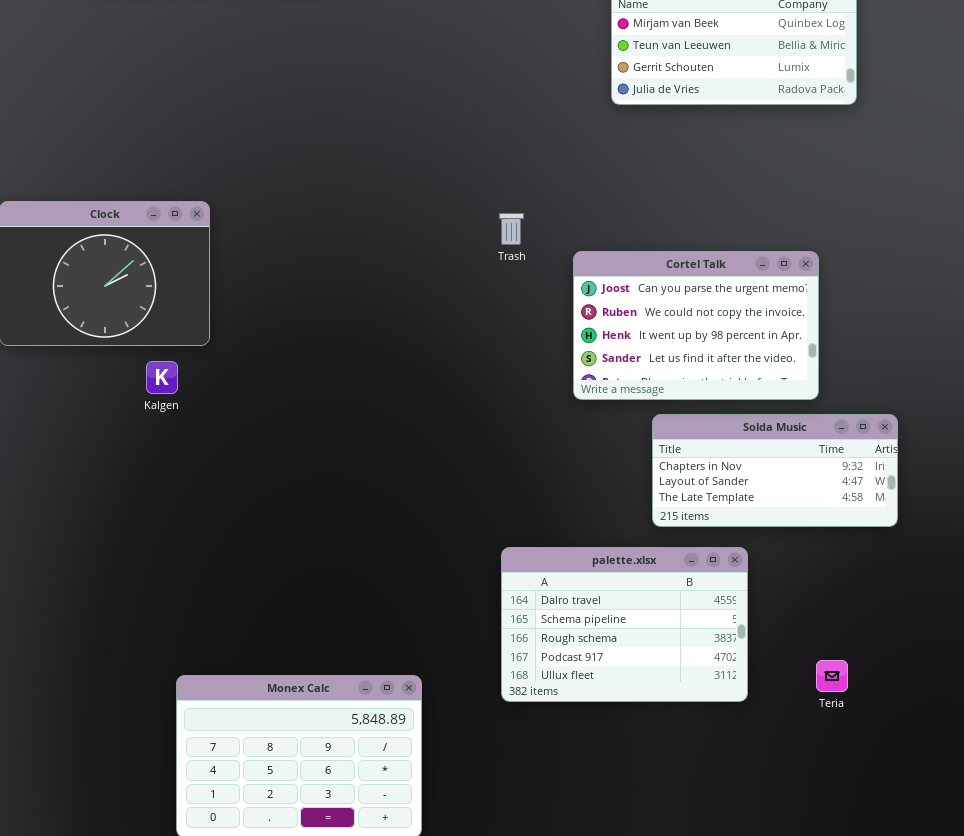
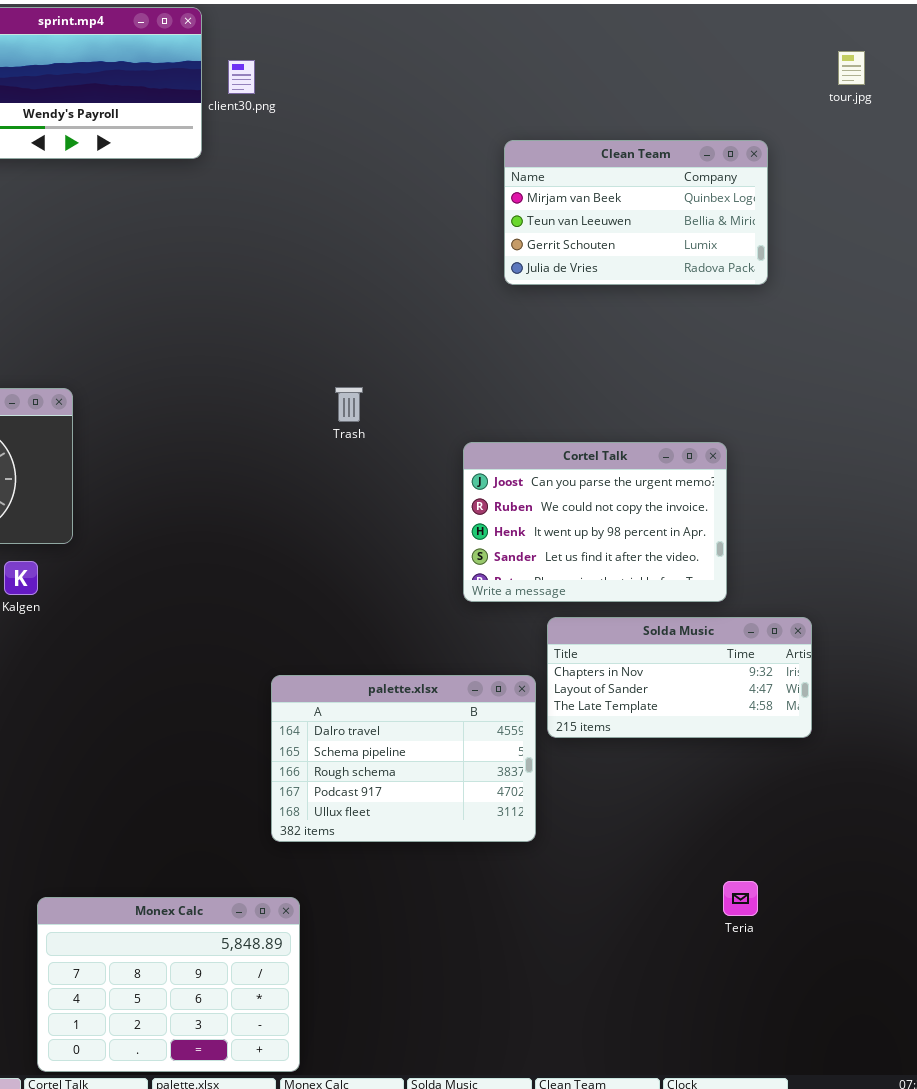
Trash: [499,213,524,245] -> [335,387,363,422], moved
palette.xlsx: [501,547,748,702] -> [271,675,536,842], moved

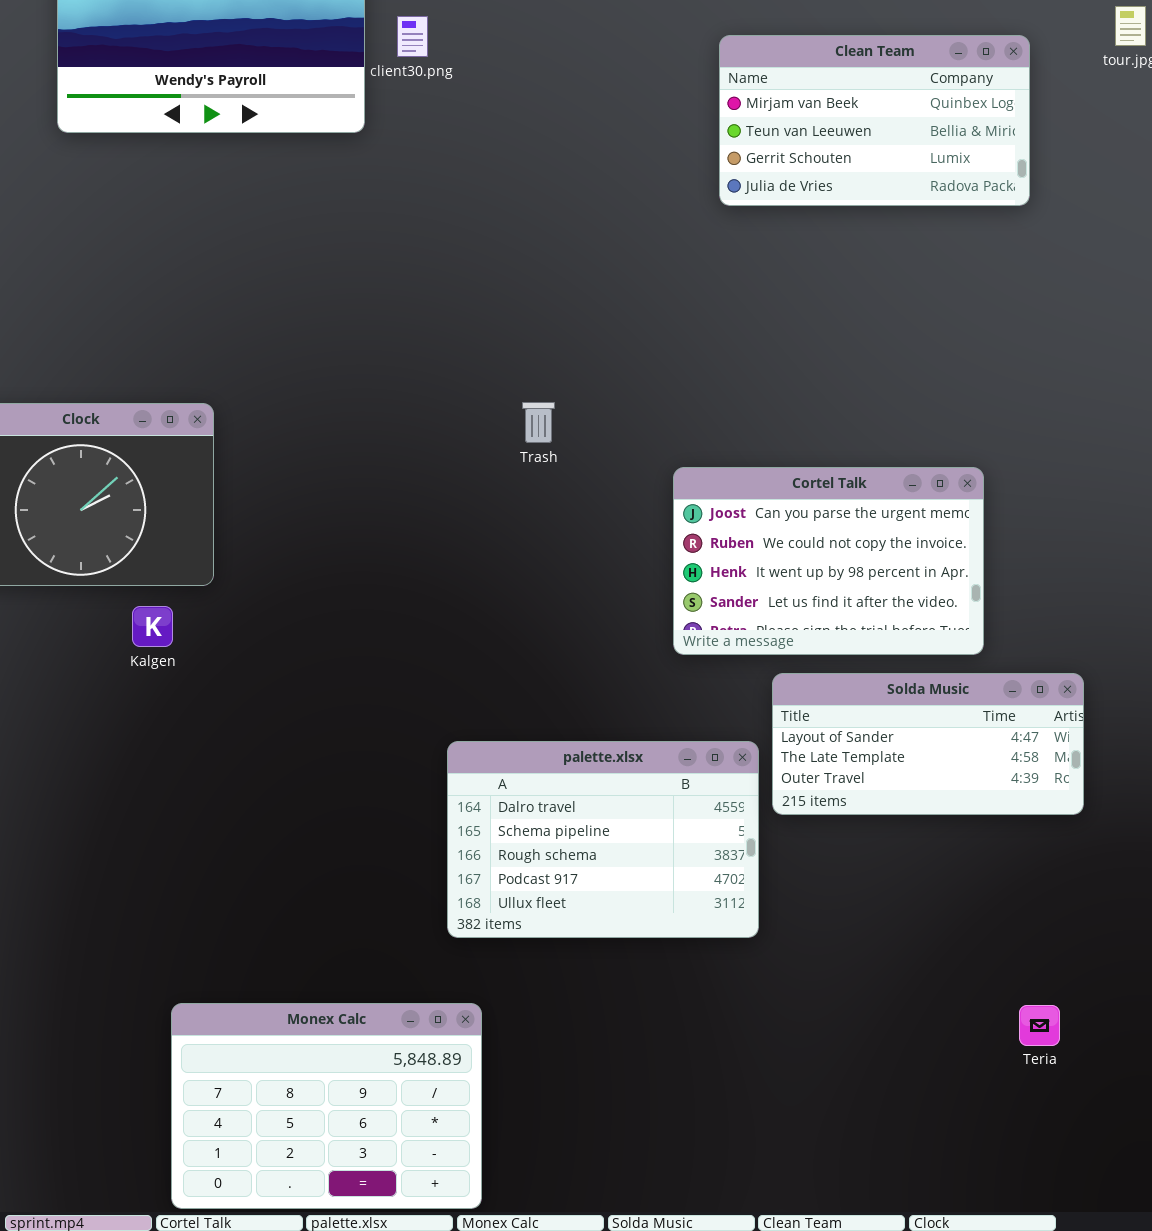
Clean Team: [504,140,768,285] -> [719,35,1030,206], moved
Solda Music: [547,617,812,738] -> [772,673,1084,815], scrolled down 1 row
Teria: [723,881,758,916] -> [1019,1005,1060,1046], moved

